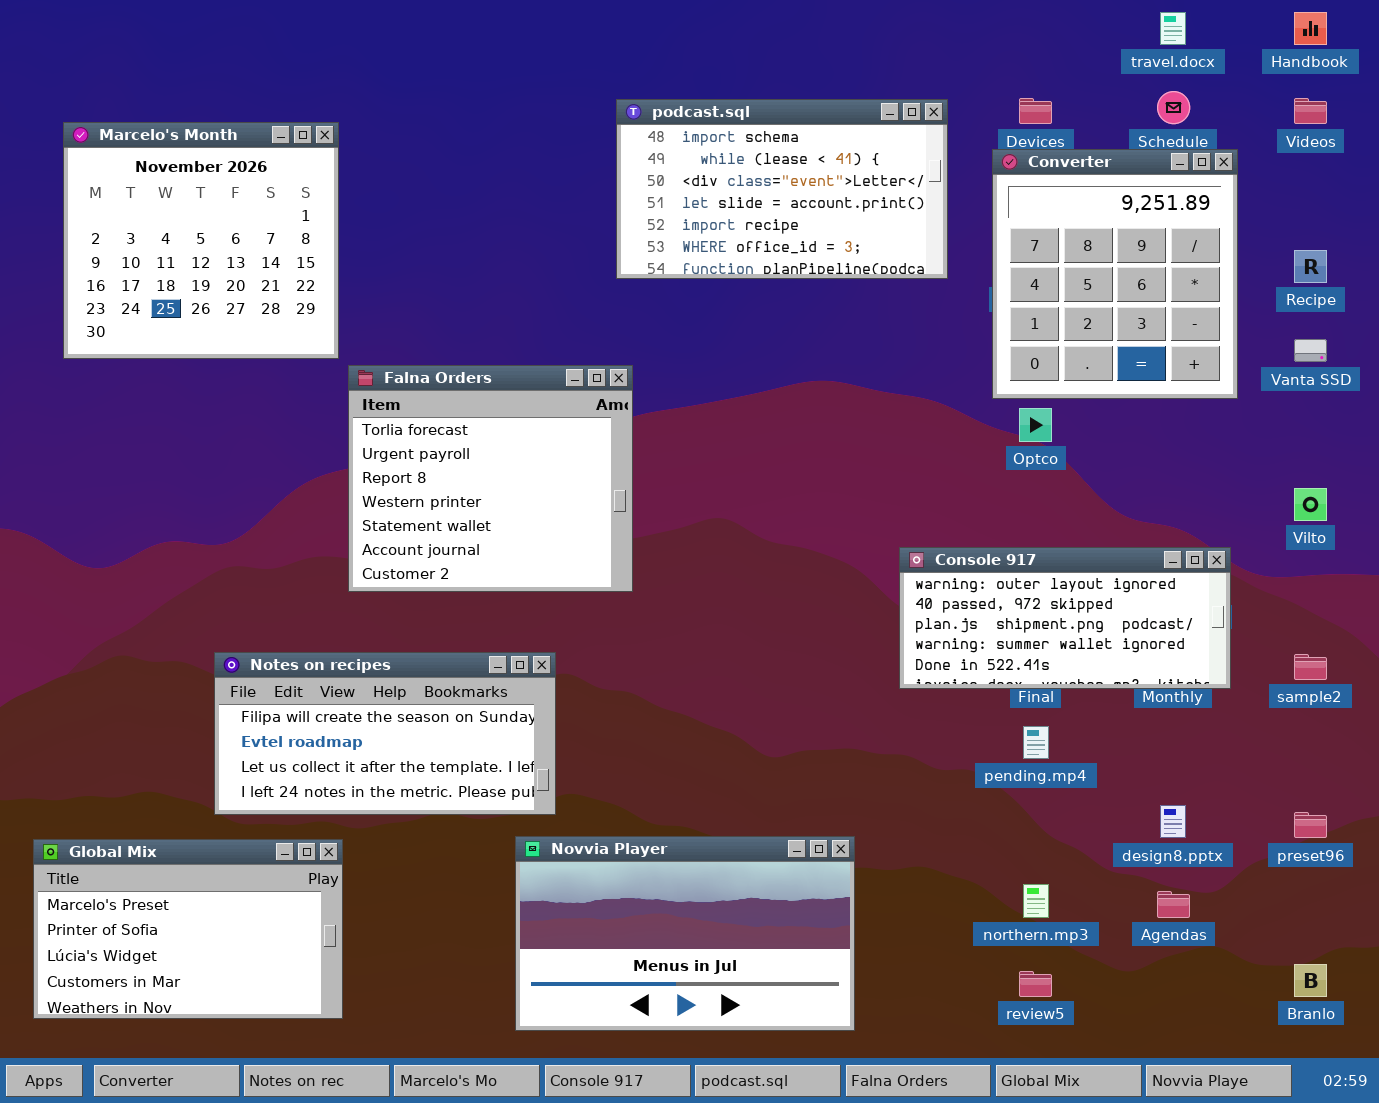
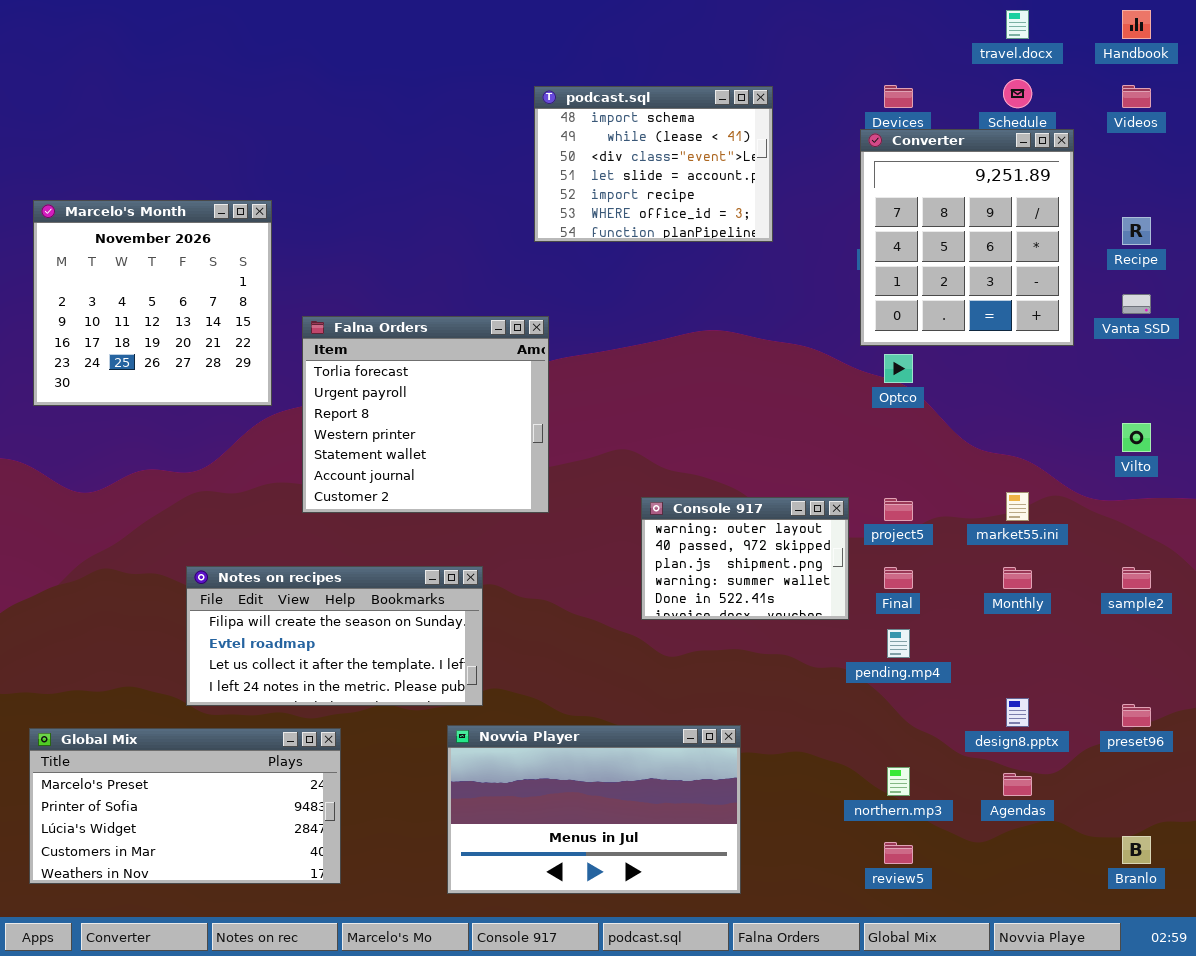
podcast.sql: [616,99,948,279] -> [534,86,773,242], resized
Marcelo's Month: [63,122,339,359] -> [33,200,272,406], moved
Console 917: [899,547,1231,689] -> [641,497,849,620], moved, resized
Global Mix: [33,839,343,1019] -> [29,728,341,884], resized

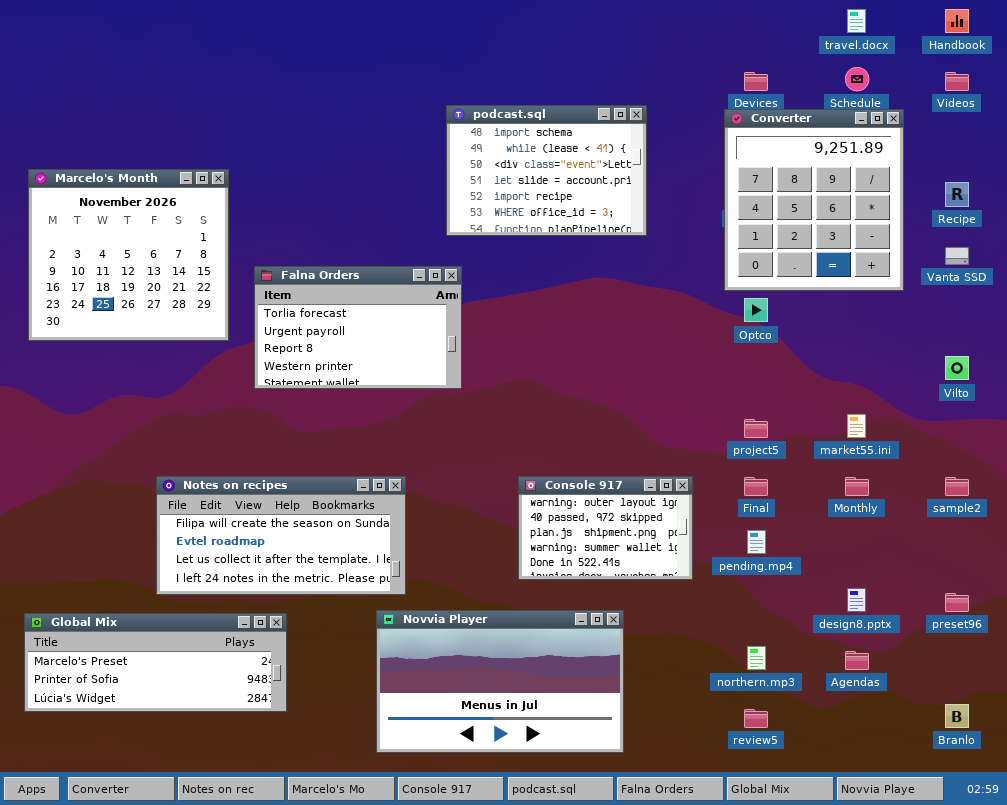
podcast.sql: [534,86,773,242] -> [446,105,647,236], moved
Falna Orders: [302,316,549,513] -> [254,266,462,389], resized
Console 917: [641,497,849,620] -> [518,476,693,580], moved
Global Mix: [29,728,341,884] -> [24,613,287,712], resized

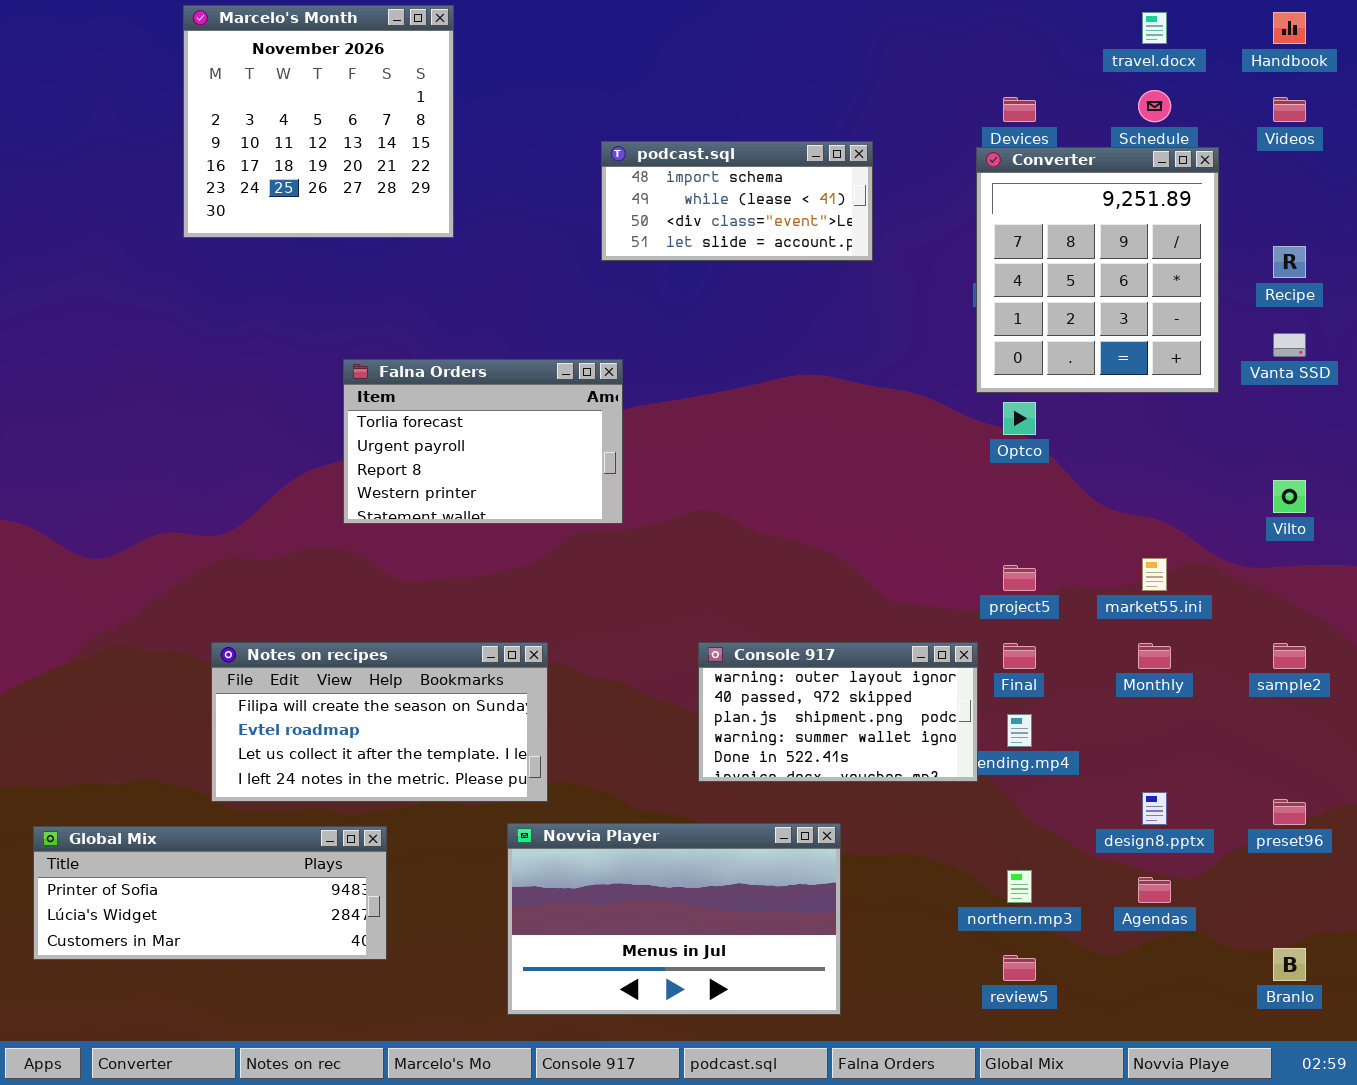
podcast.sql: [446,105,647,236] -> [601,141,873,261], resized
Marcelo's Month: [28,169,229,341] -> [183,5,454,238], moved
Console 917: [518,476,693,580] -> [698,642,978,782], resized
Global Mix: [24,613,287,712] -> [33,826,387,960], scrolled down 1 row

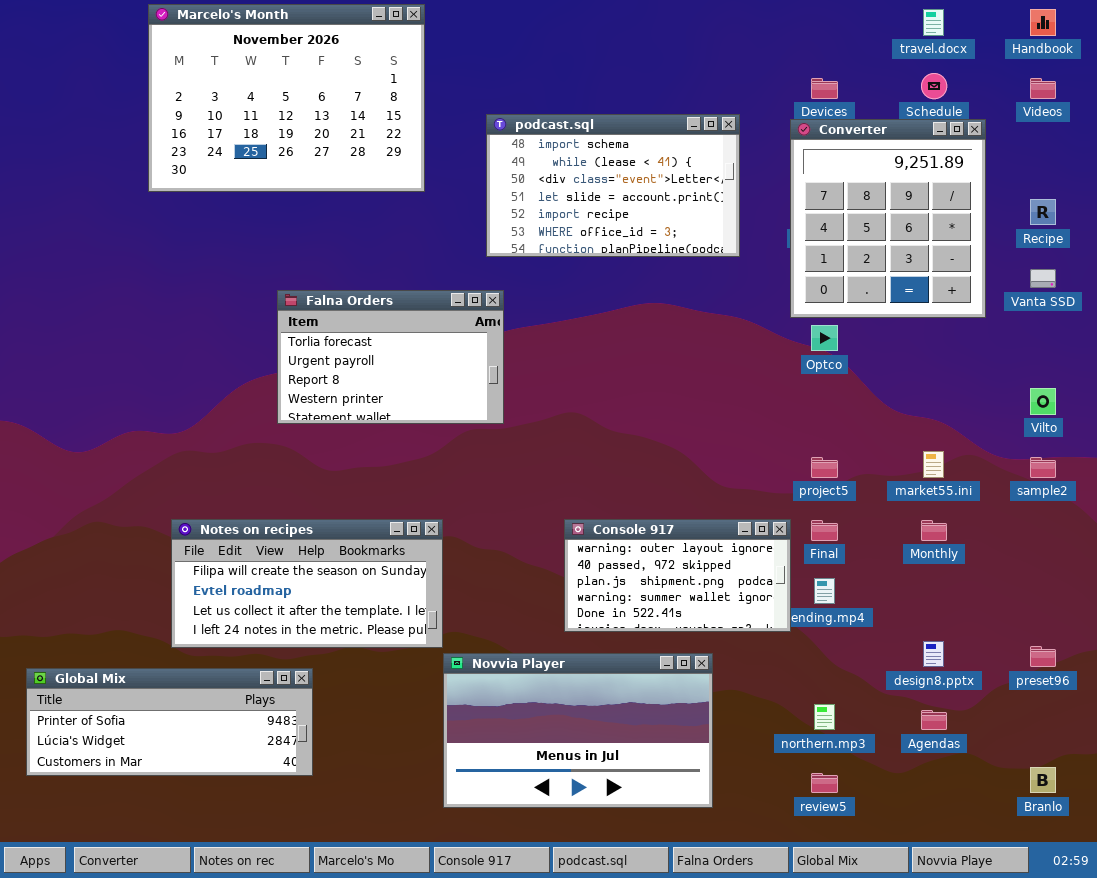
Marcelo's Month: [183,5,454,238] -> [148,4,425,192], resized
podcast.sql: [601,141,873,261] -> [486,114,740,257], resized
sample2: [1273,643,1306,669] -> [1030,457,1056,478], moved
Novvia Player: [507,823,841,1015] -> [443,653,713,808], moved

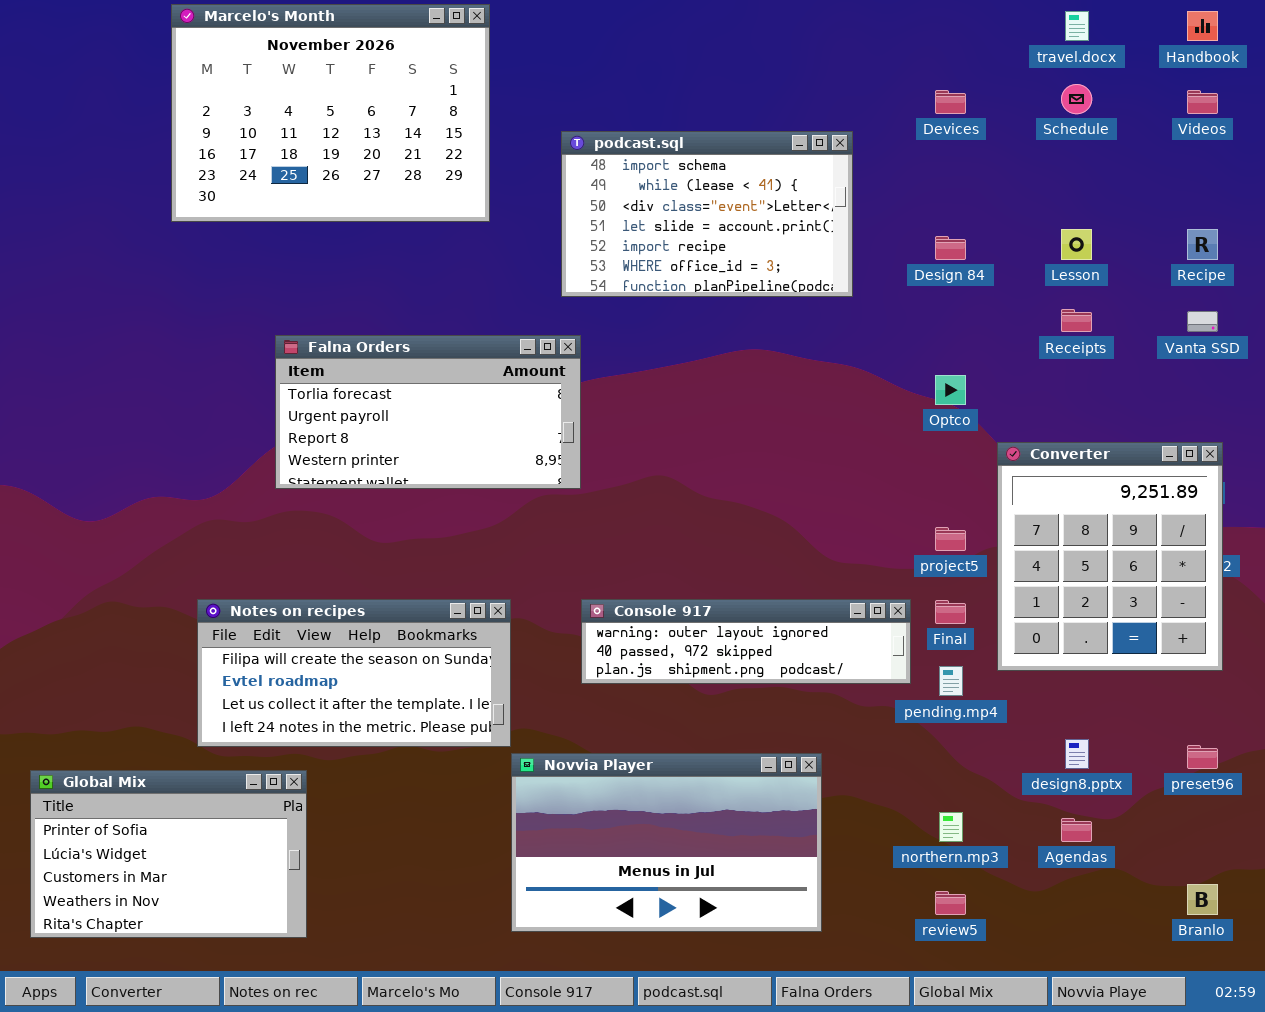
Converter: [790,119,986,318] -> [997,442,1223,671], moved
Falna Orders: [277,290,504,424] -> [275,335,581,489], resized
Console 917: [564,519,791,632] -> [581,599,911,684], resized
Global Mix: [26,668,313,776] -> [30,770,307,938], resized

